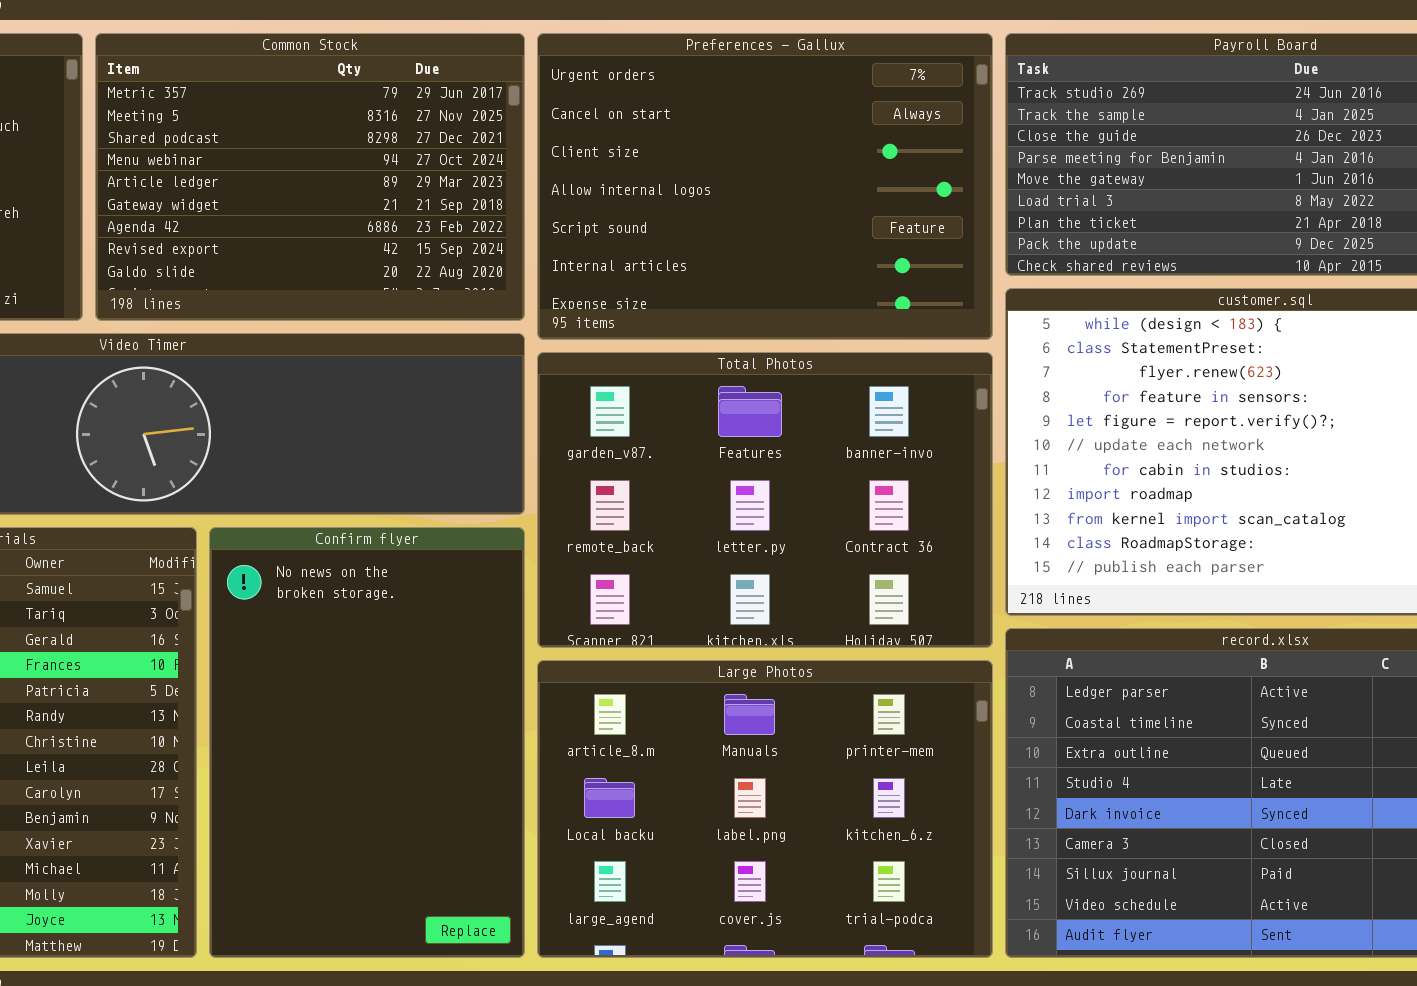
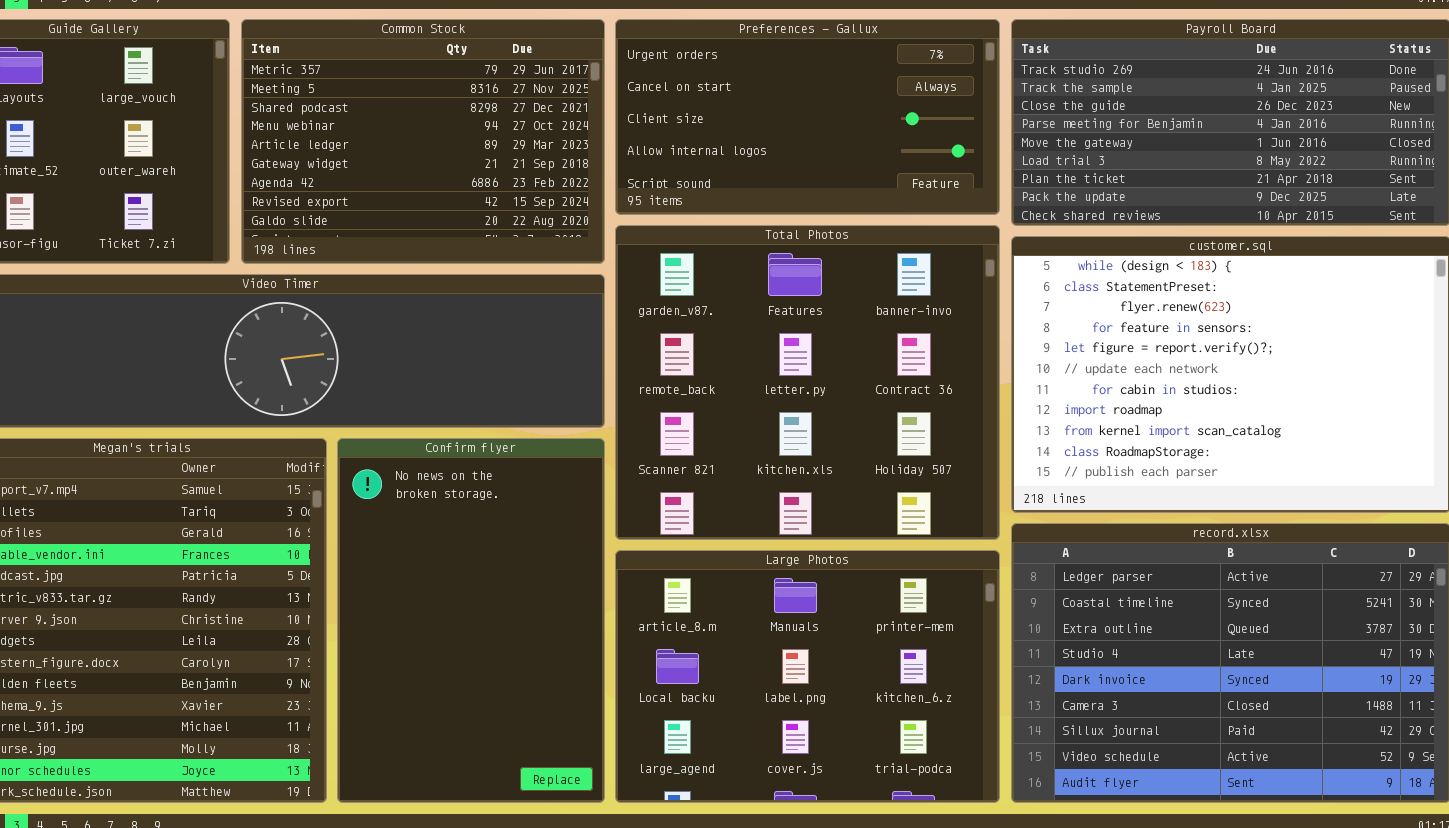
Preferences - Gallux: [537,33,993,340] -> [615,19,1000,215], resized
Total Photos: [537,352,993,648] -> [615,225,1000,540], resized

